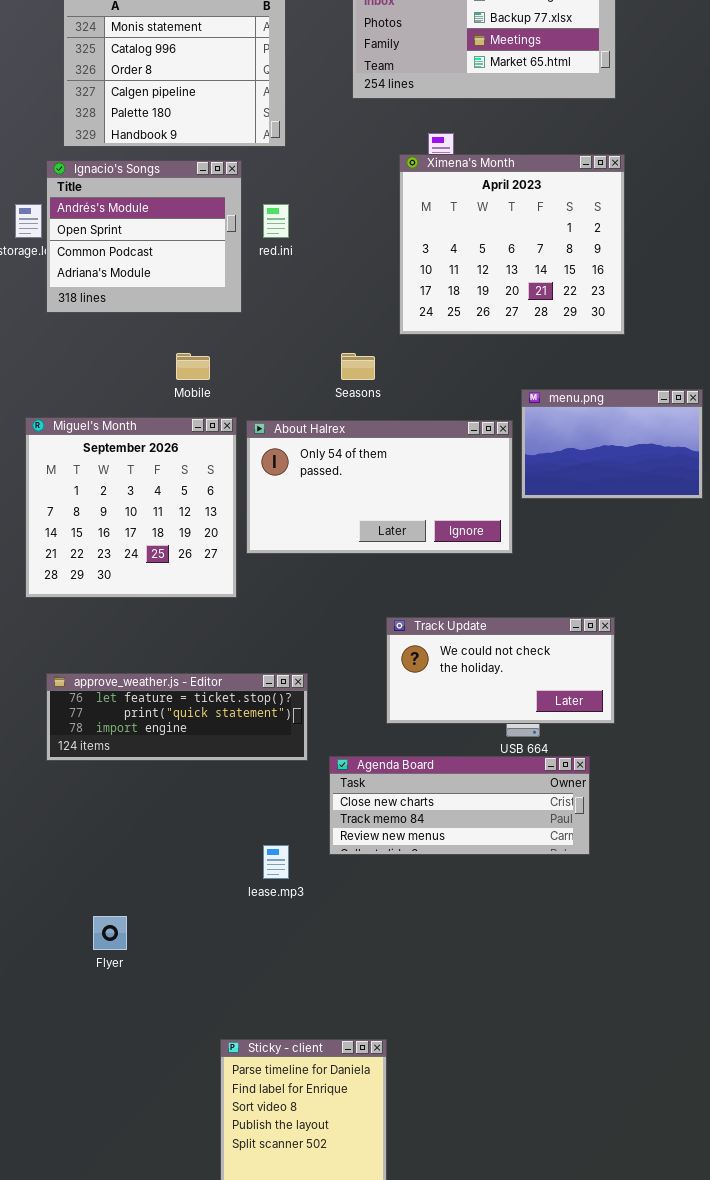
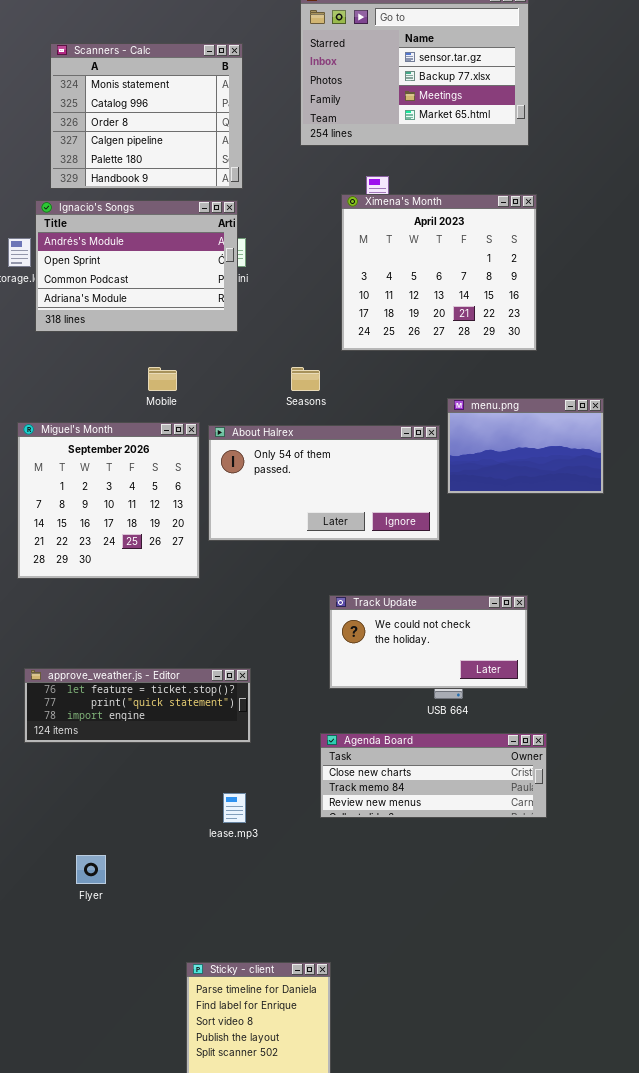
Ignacio's Songs: [46,160,242,313] -> [35,200,238,332], resized
approve_weather.js - Editor: [46,673,308,761] -> [24,668,251,743], moved
Agenda Board: [329,756,590,855] -> [320,733,547,818], moved

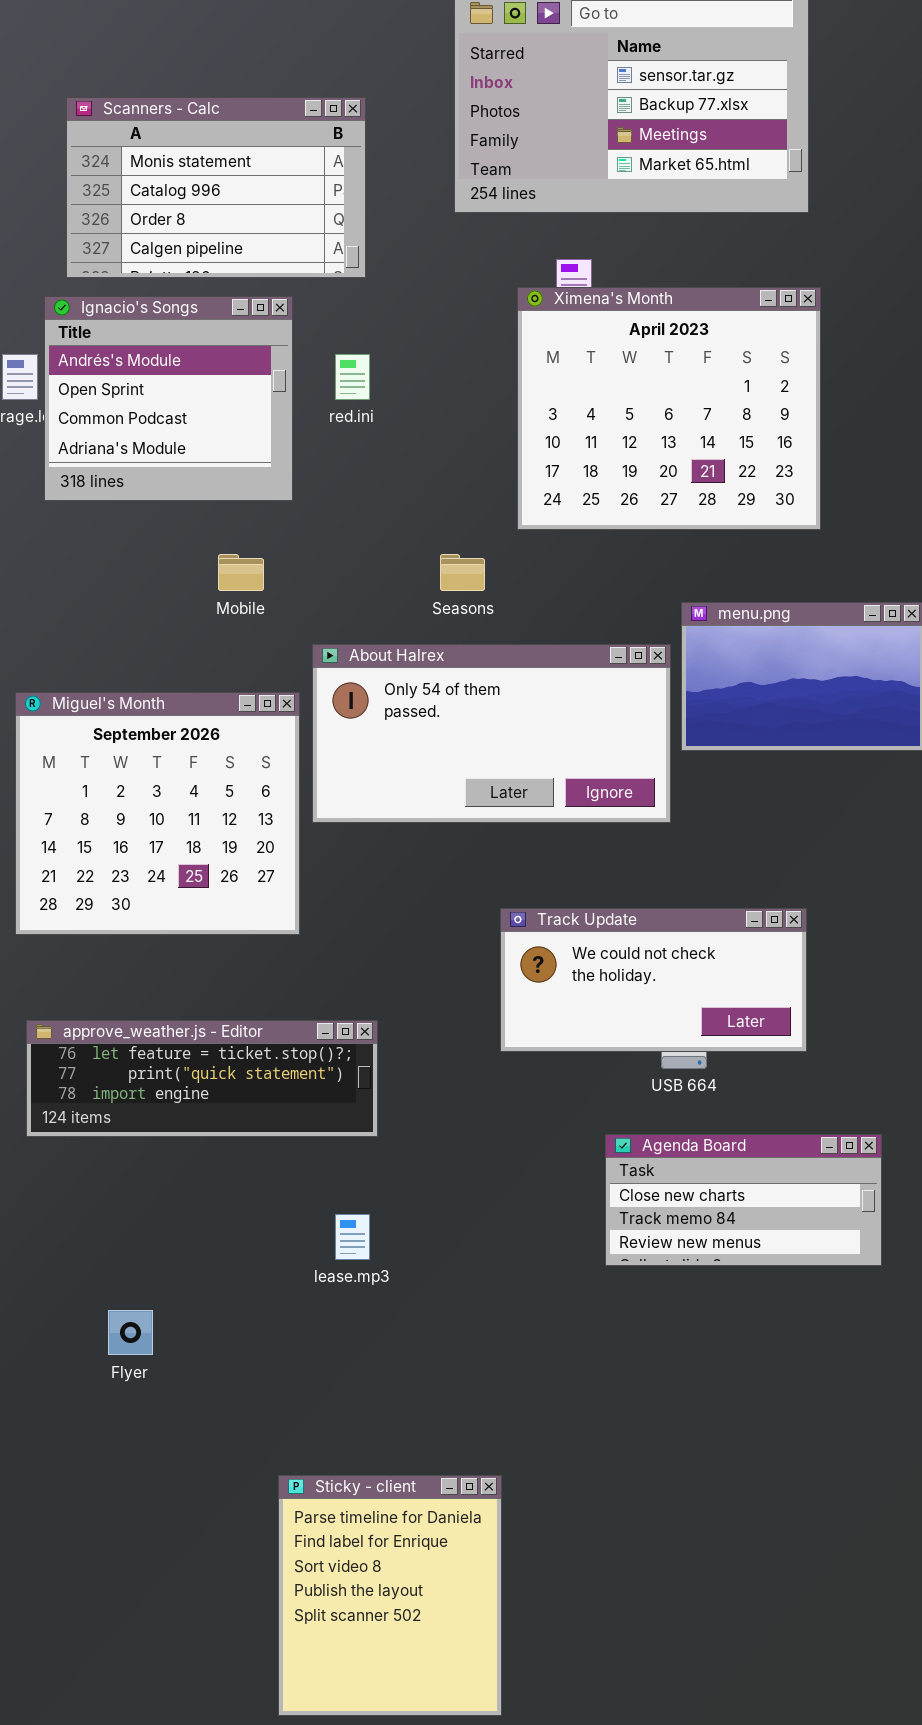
Scanners - Calc: [50,43,243,189] -> [66,97,366,278], resized
Ignacio's Songs: [35,200,238,332] -> [44,296,293,501], resized
Miguel's Month: [17,422,200,579] -> [15,692,300,935], moved
Agenda Board: [320,733,547,818] -> [605,1134,882,1266], moved, resized

